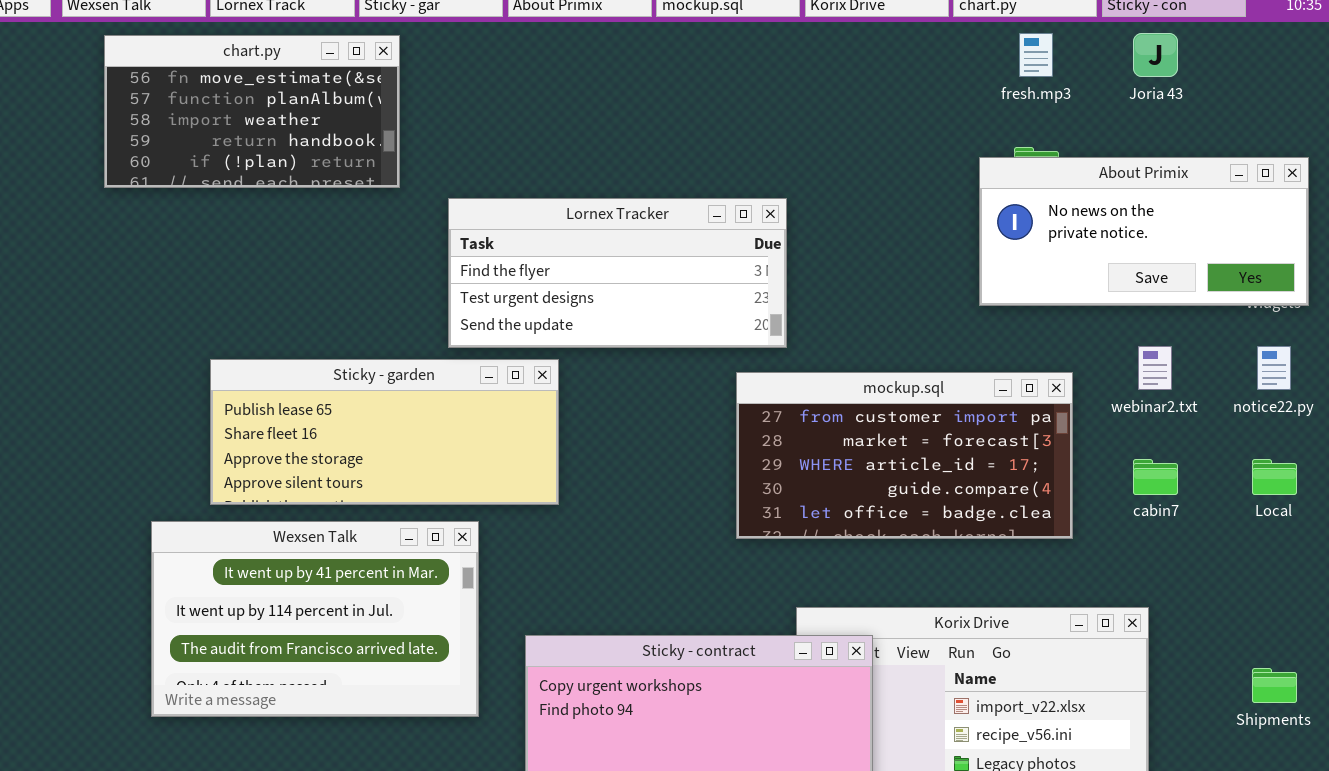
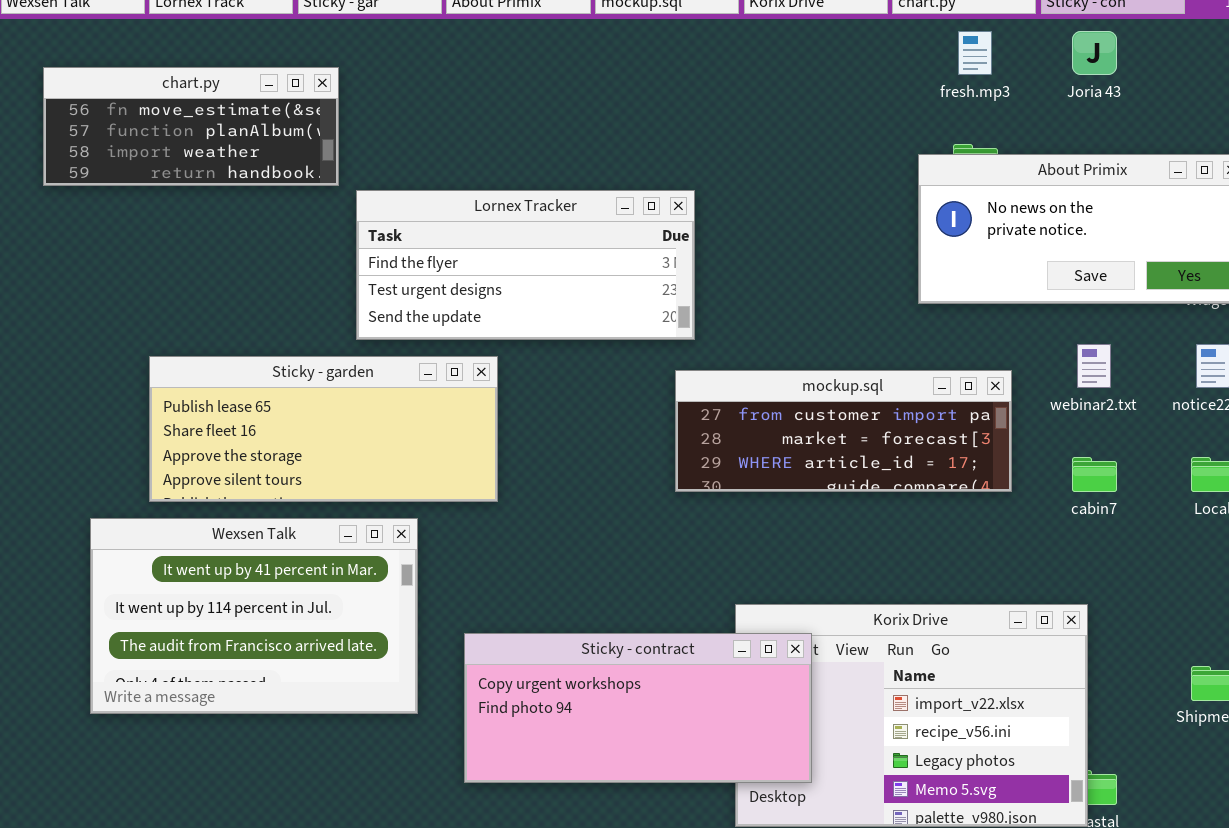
chart.py: [104,35,400,188] -> [43,67,339,186], resized
Lornex Tracker: [448,198,787,348] -> [356,190,695,340], moved
mockup.sql: [736,372,1073,539] -> [675,370,1012,492], resized

